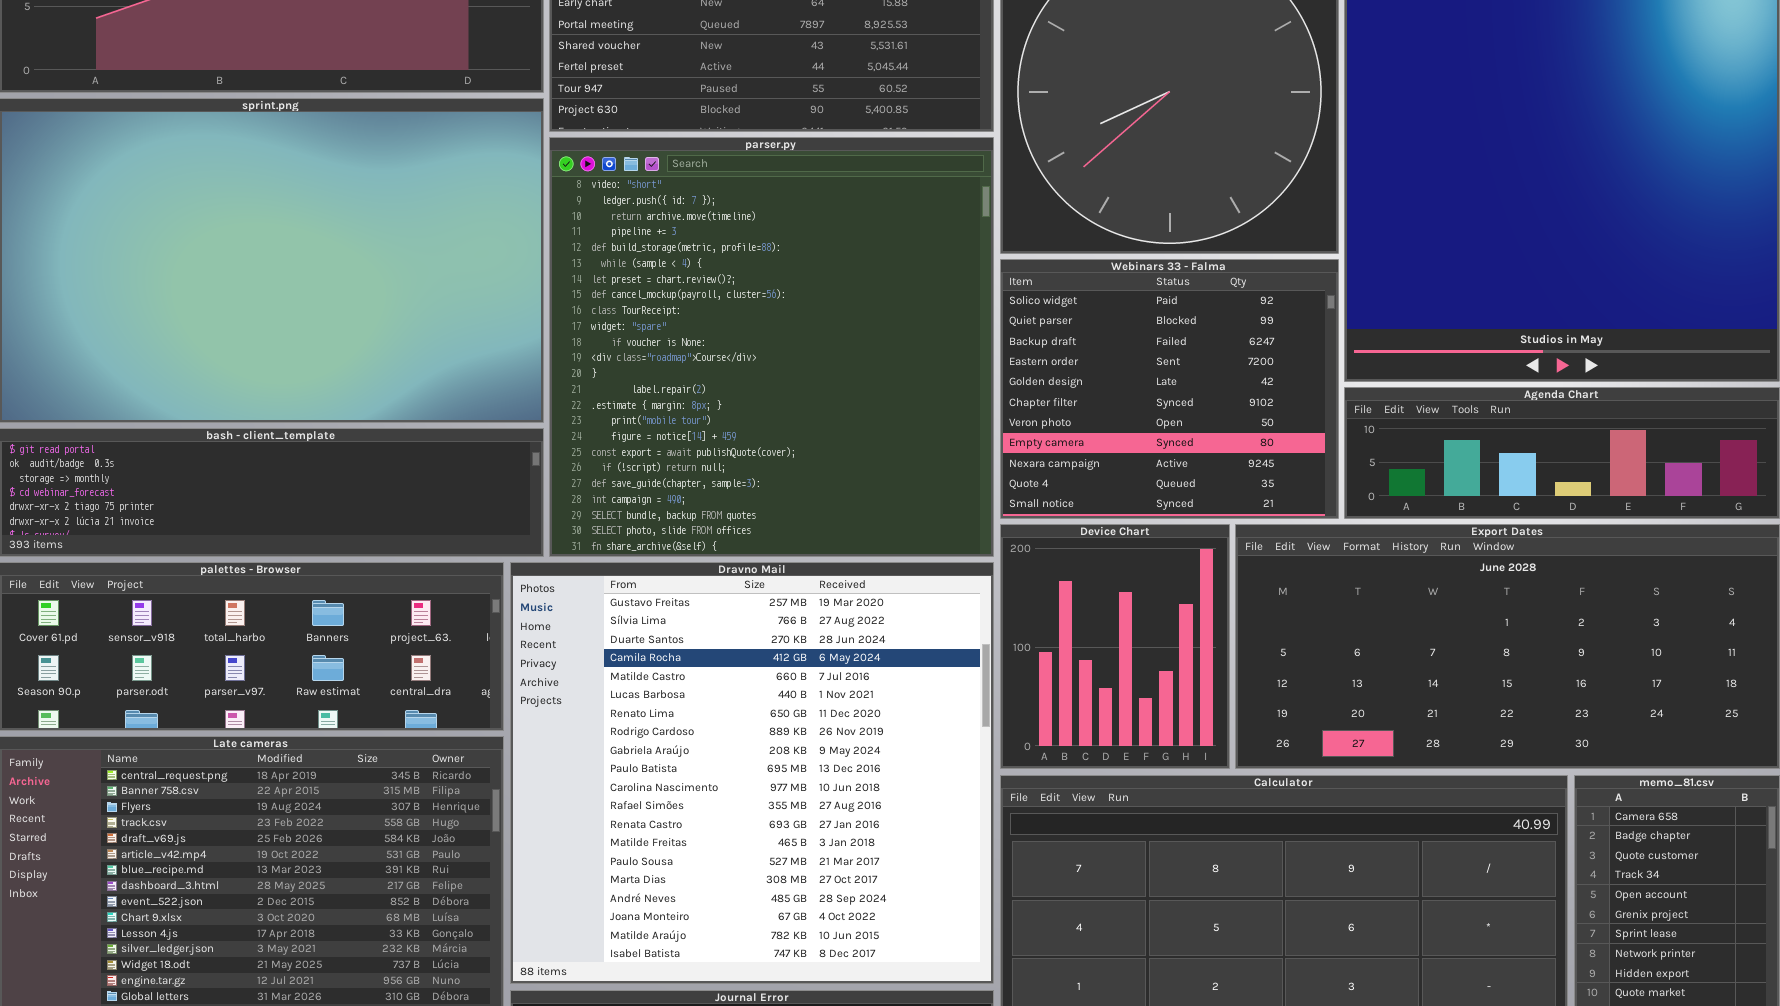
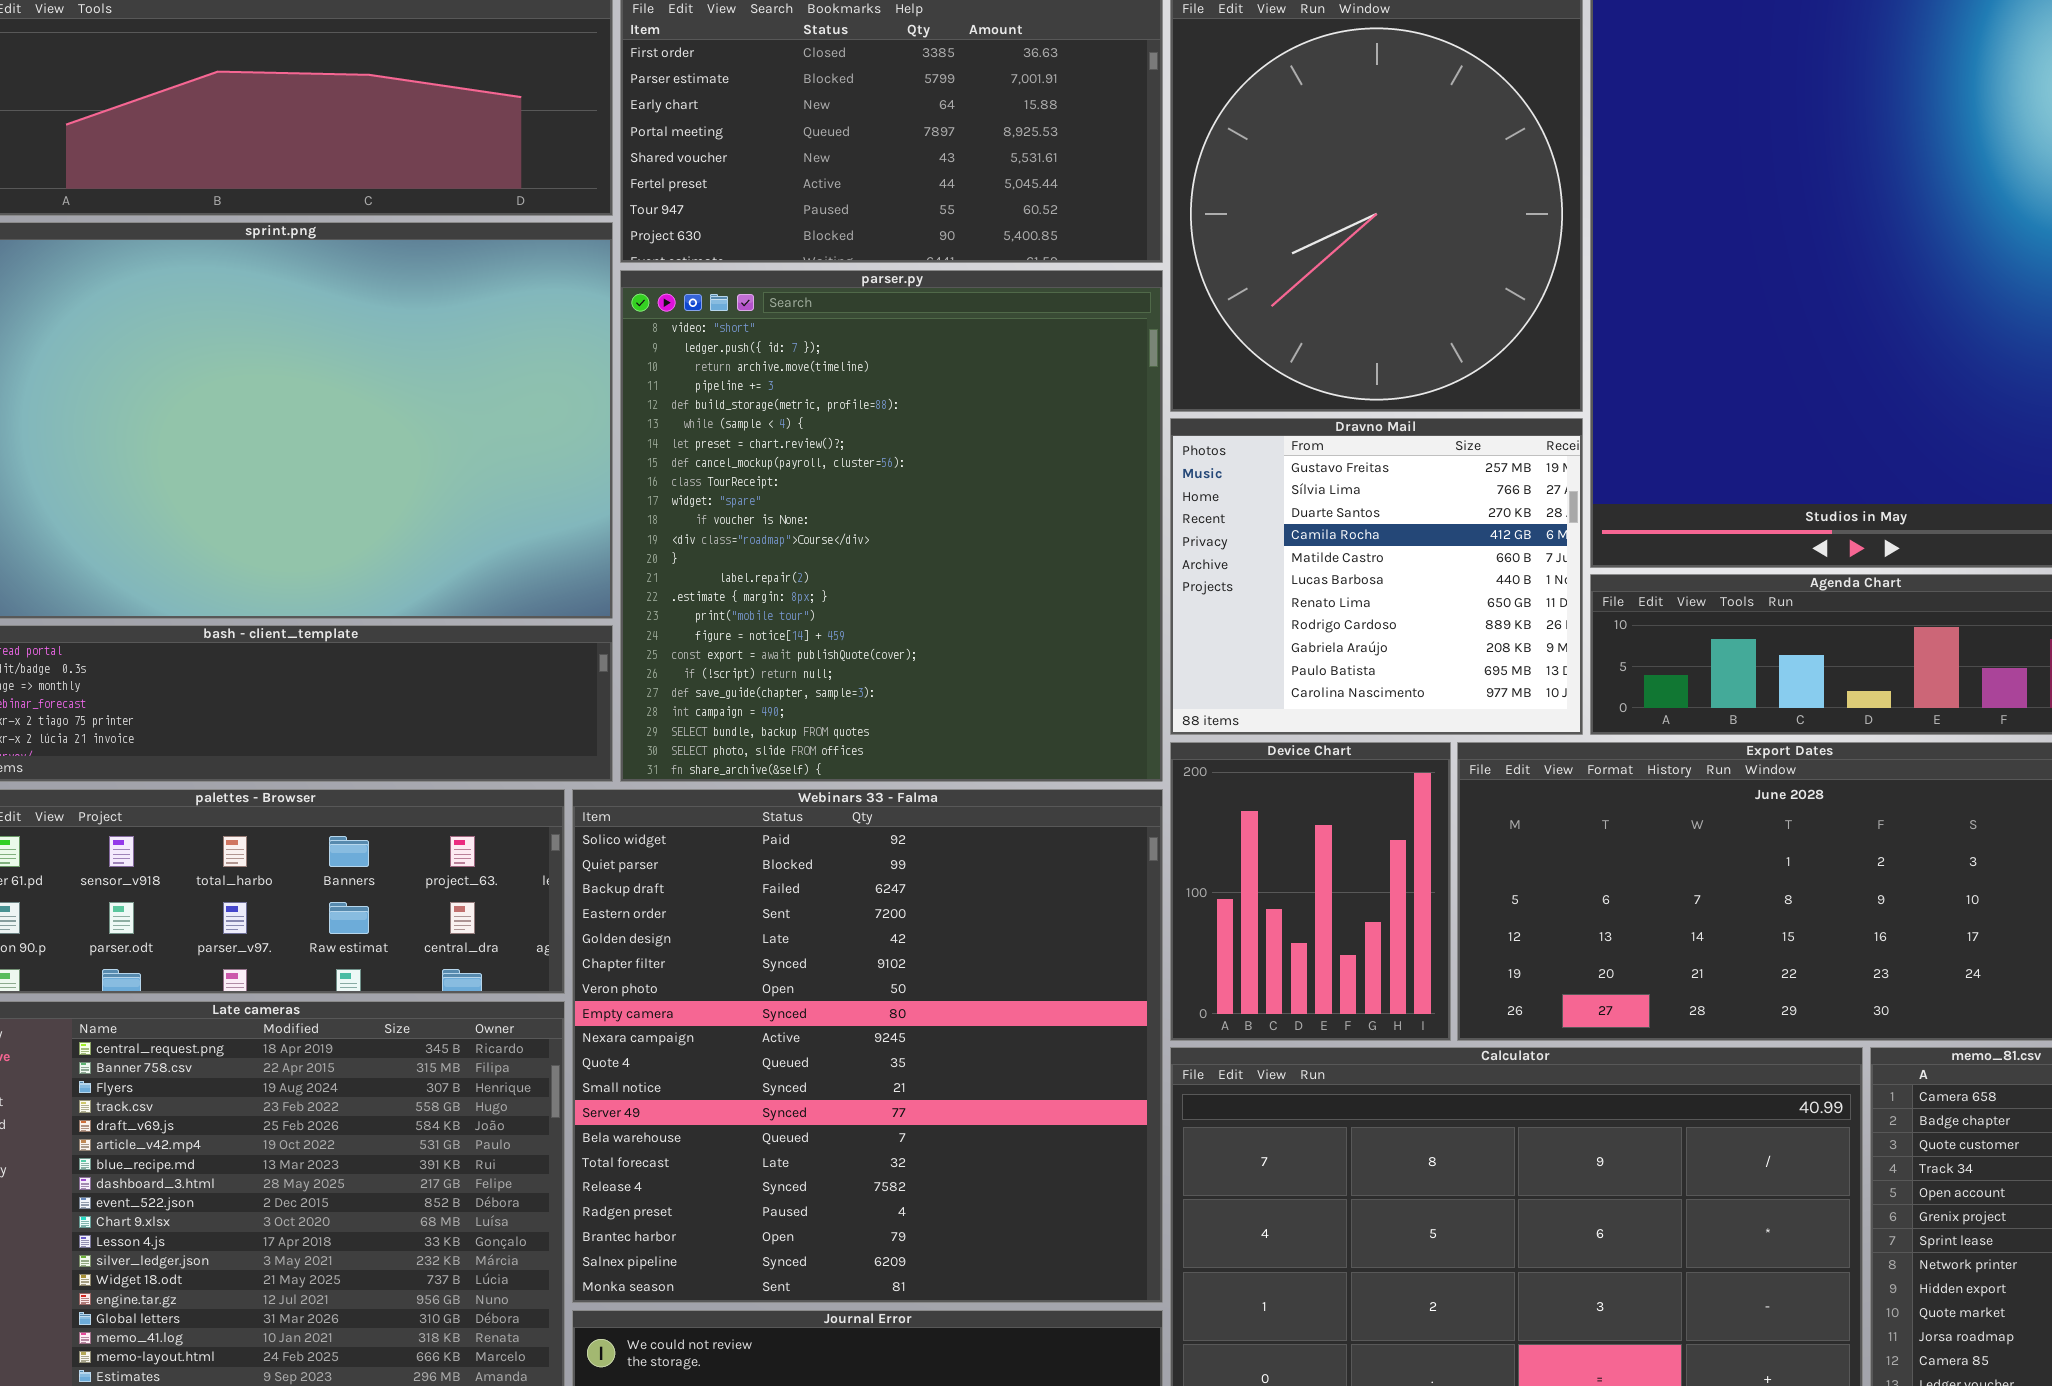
Webinars 33 - Falma: [1000,259,1339,519] -> [572,789,1163,1303], moved, resized
Dravno Mail: [510,562,994,984] -> [1170,418,1583,735], moved, resized

